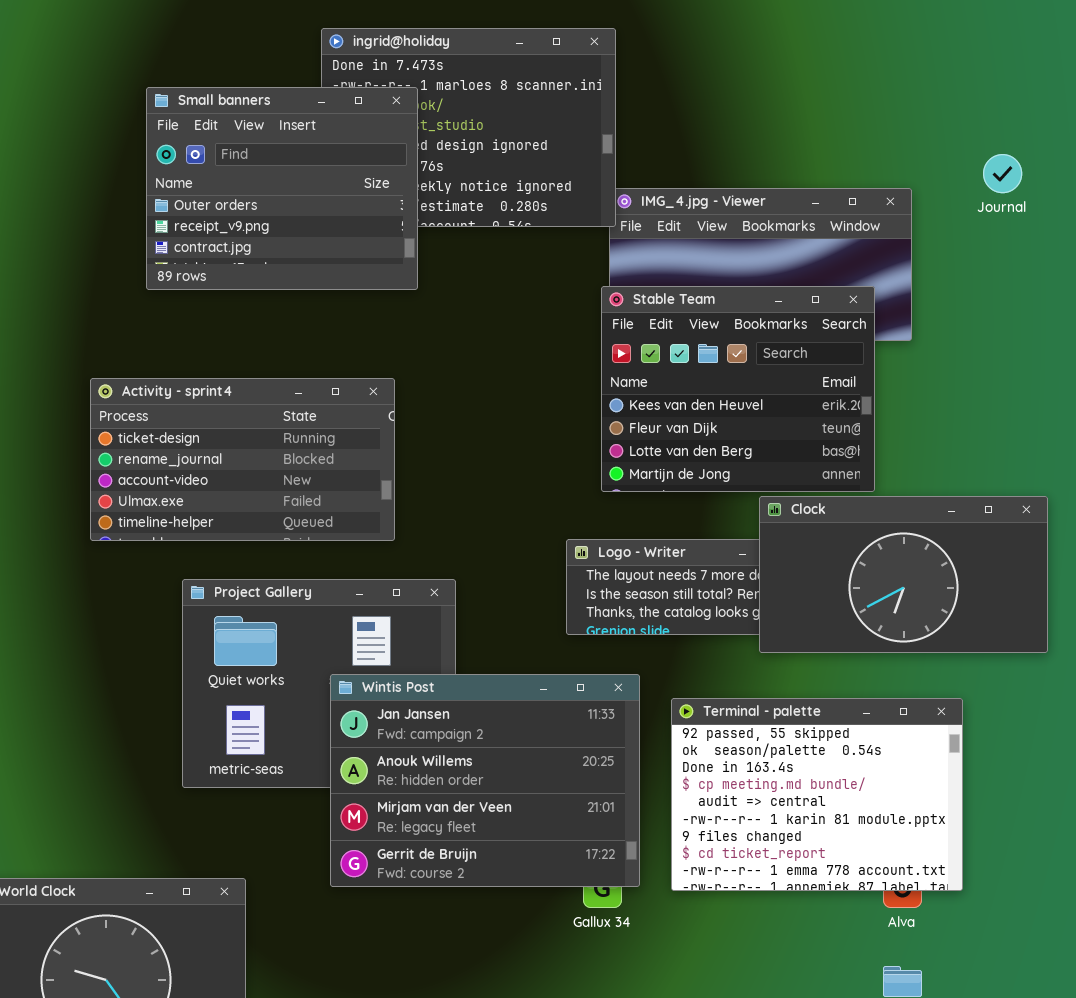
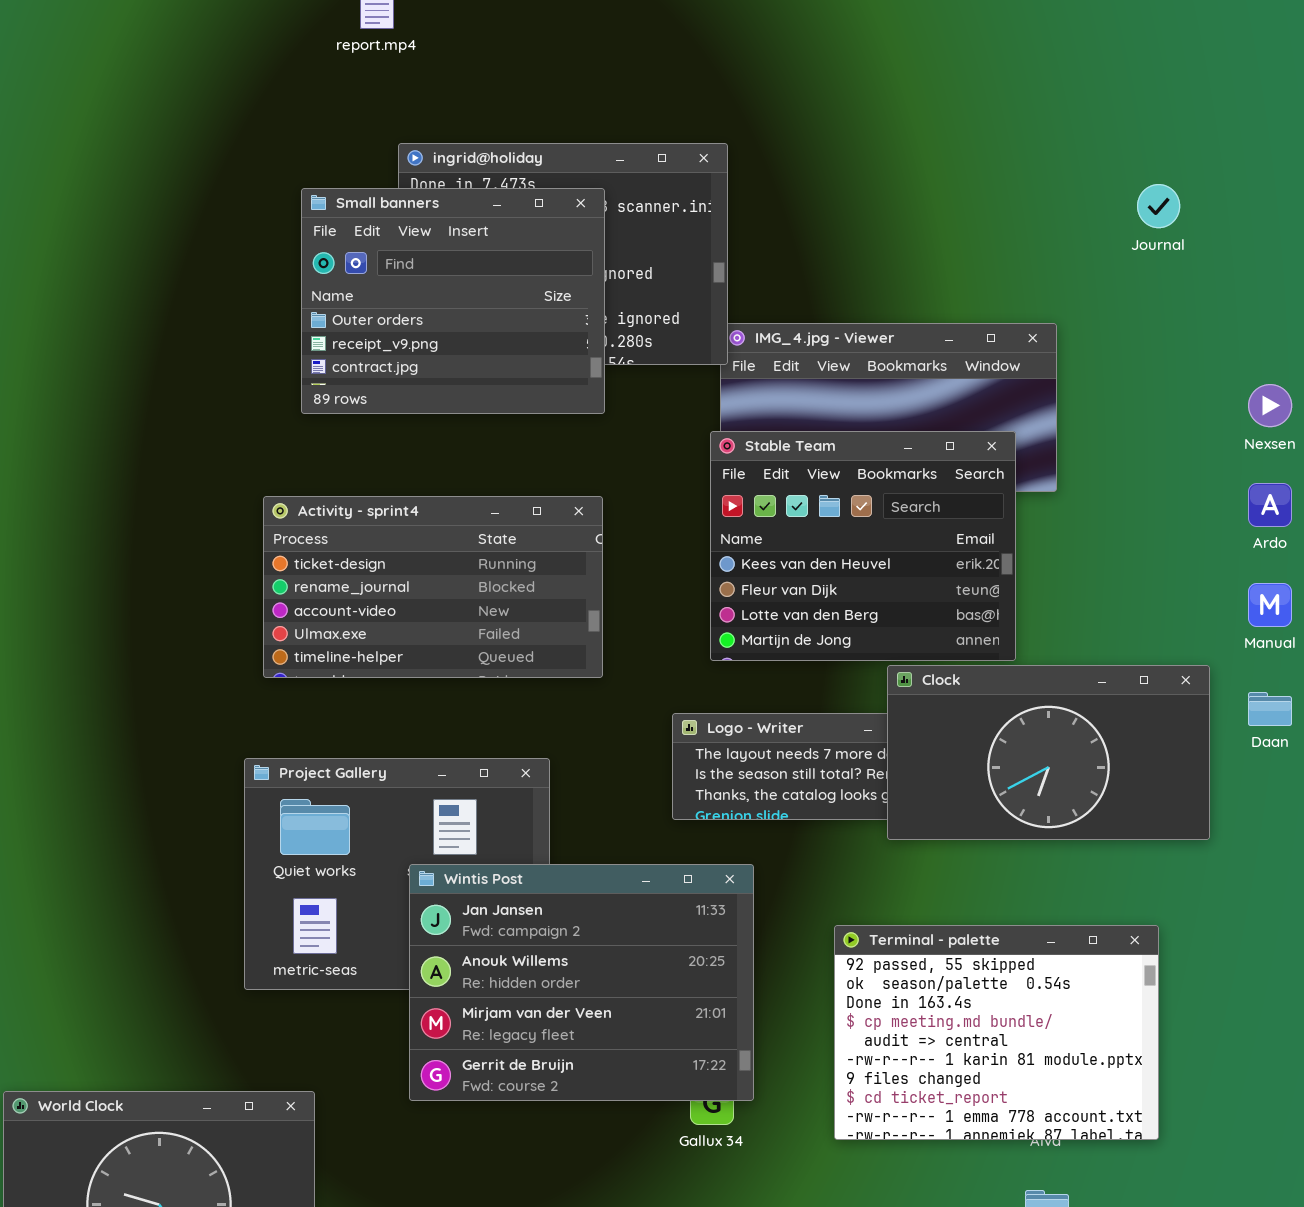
Small banners: [146,87,418,290] -> [301,188,605,414], moved
Journal: [983,154,1022,193] -> [1137,184,1180,228], moved
Activity - sprint4: [90,378,395,541] -> [263,496,603,678], moved
Terminal - palette: [671,698,963,891] -> [834,925,1159,1140], moved

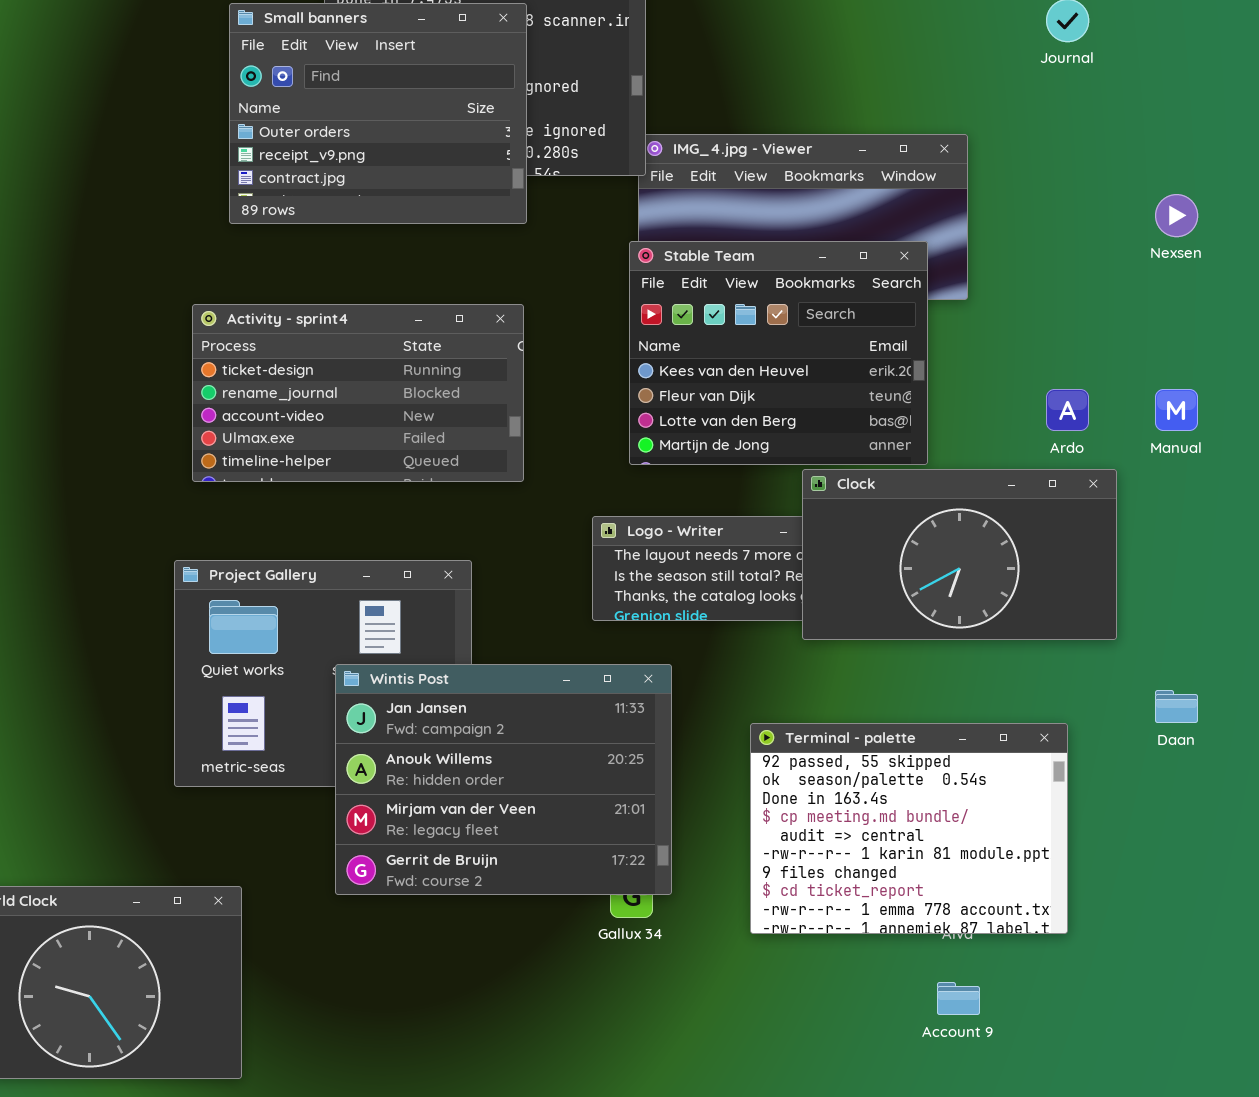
Ardo: [1248,483,1292,527] -> [1046,389,1089,431], moved
Daan: [1248,692,1292,726] -> [1155,690,1198,723], moved

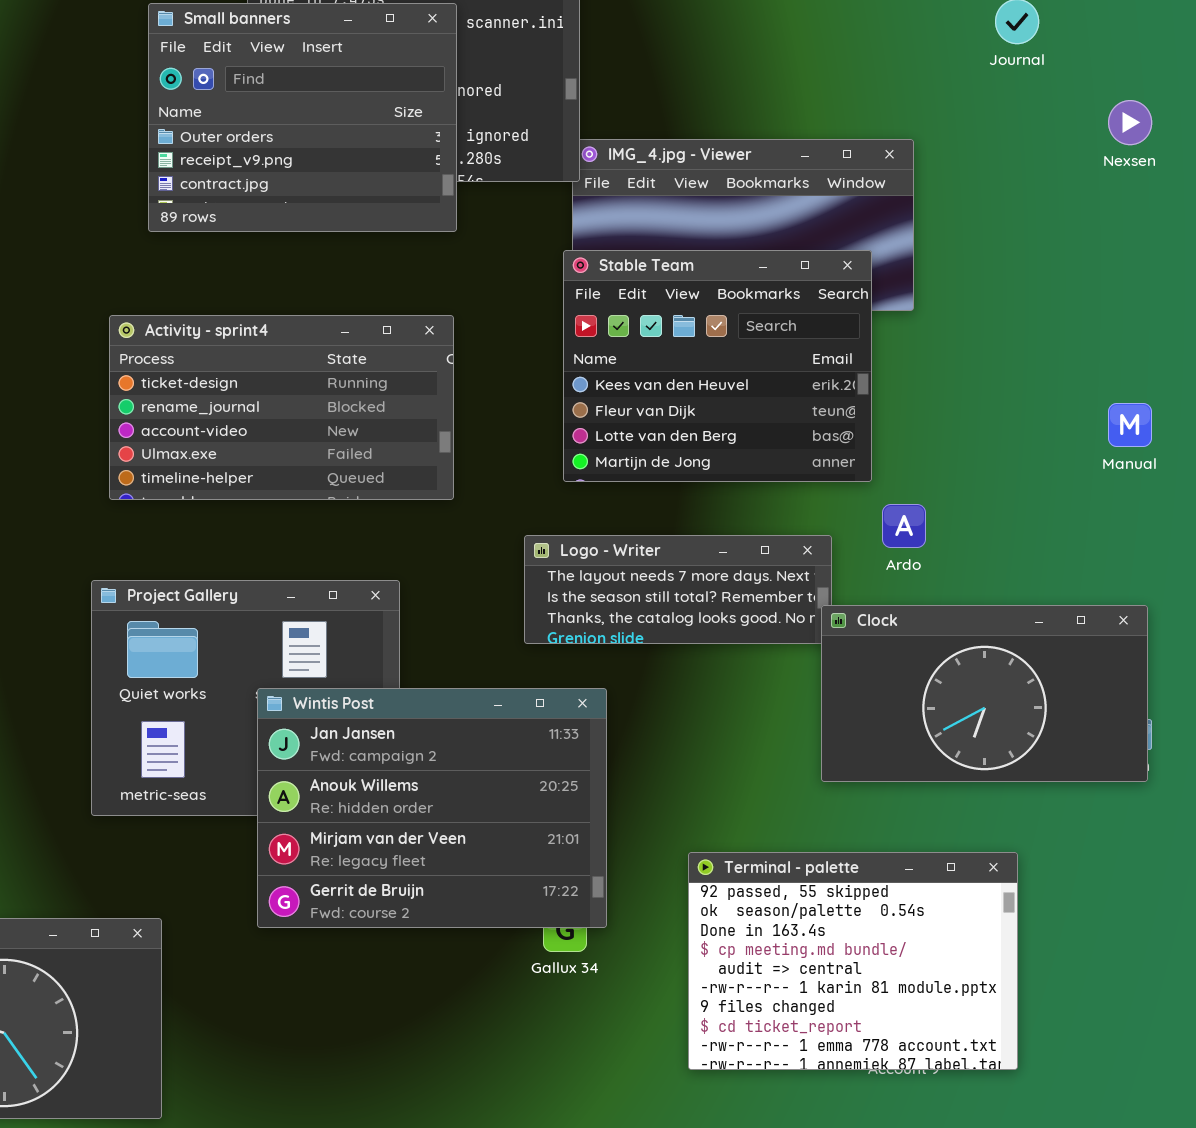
Nexsen: [1155,194,1198,237] -> [1108,100,1152,145], moved
Ardo: [1046,389,1089,431] -> [882,504,926,548], moved
Clock: [802,469,1117,640] -> [821,605,1148,782], moved
Terminal - palette: [750,723,1068,934] -> [688,852,1018,1070], moved

